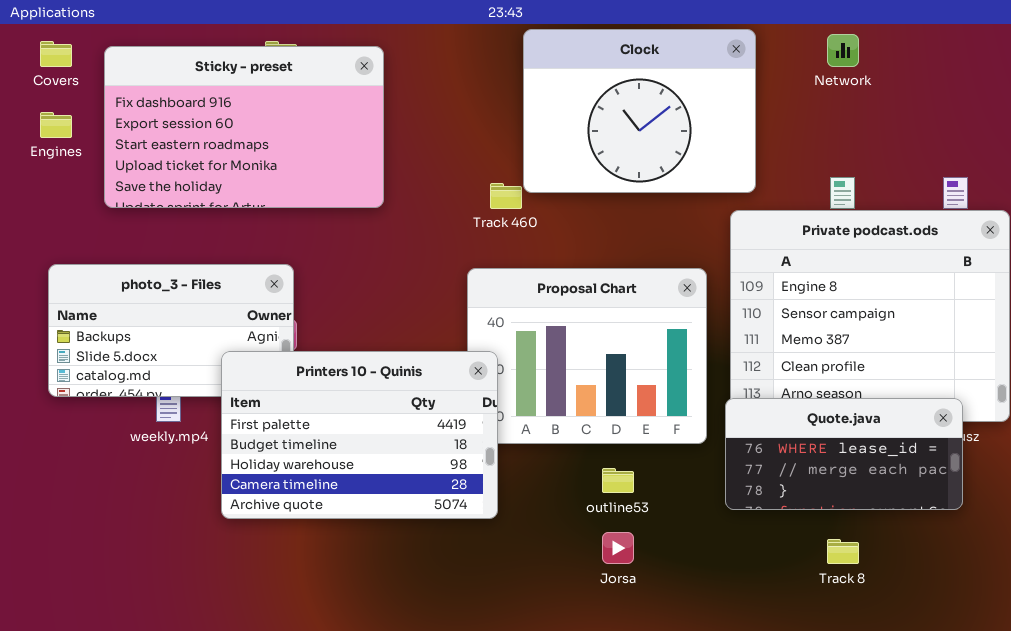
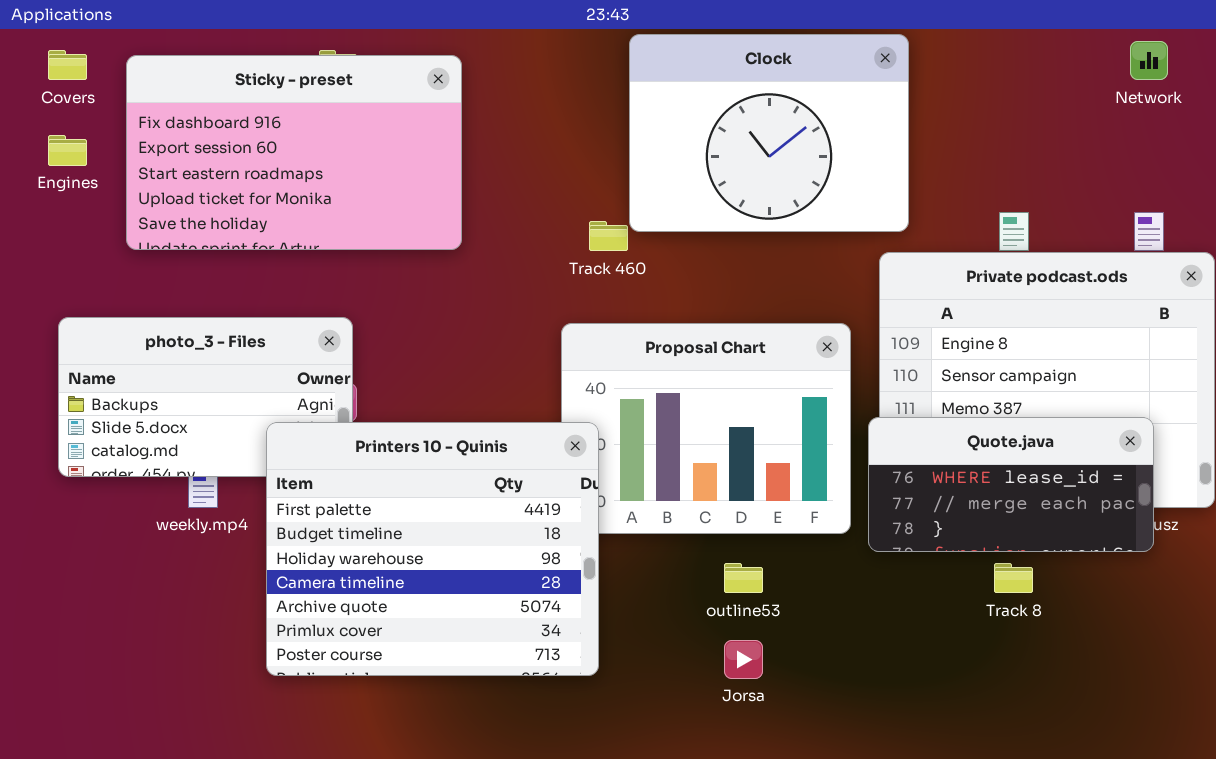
Network: [827,34,859,67] -> [1130,41,1168,80], moved
Printers 10 - Quinis: [221,351,498,519] -> [266,422,599,676], resized
Quote.java: [725,398,963,510] -> [868,417,1154,552], moved
Track 8: [827,539,859,564] -> [994,563,1033,593], moved

